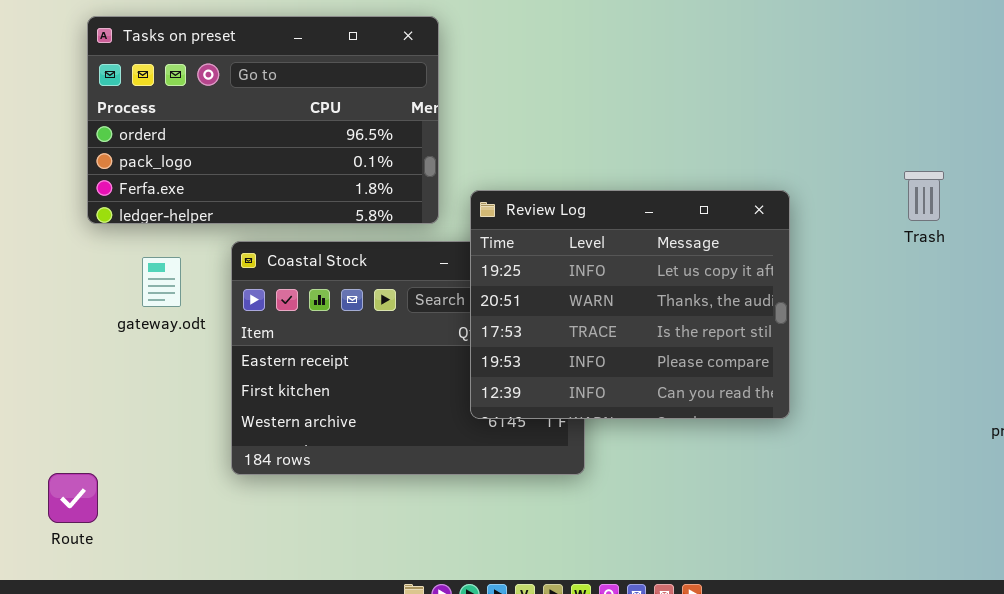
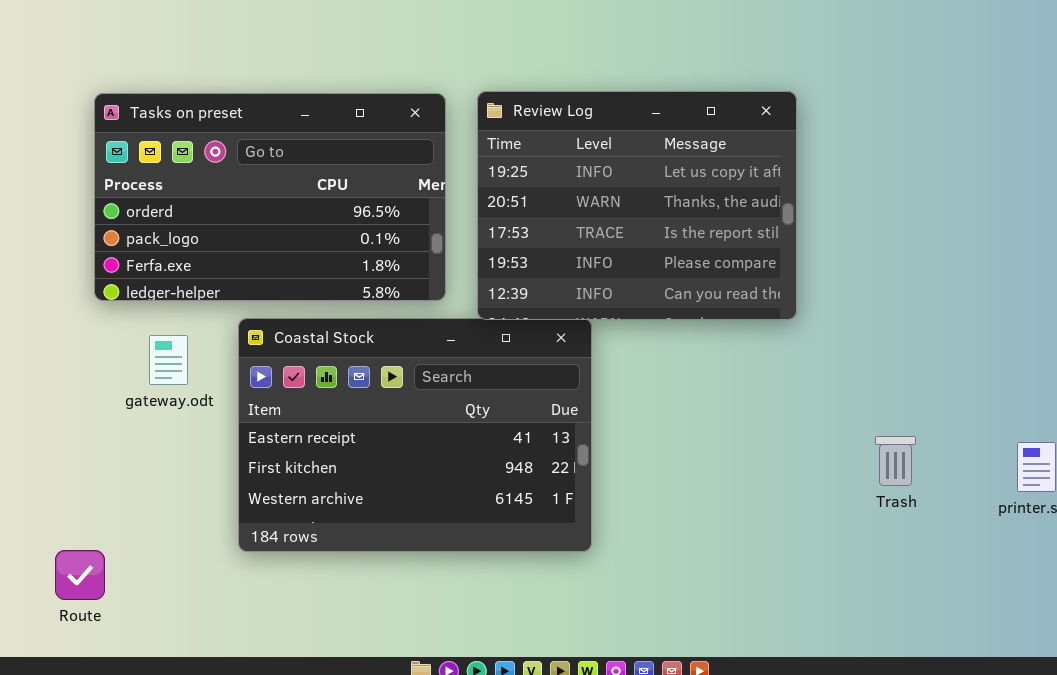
Trash: [904,171,944,221] -> [875,436,916,486], moved
Review Log: [470,190,790,419] -> [477,91,797,320], moved

